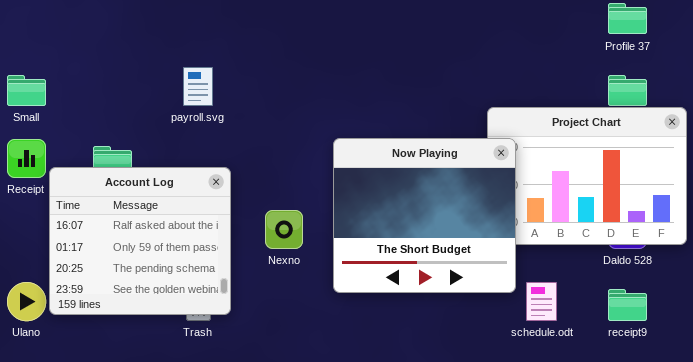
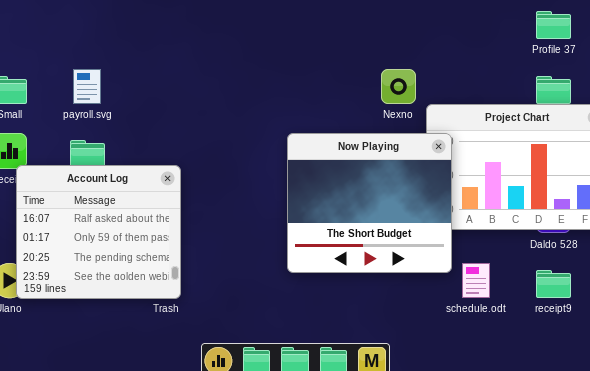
payroll.svg: [183,67,213,106] -> [73,69,101,104], moved
Account Log: [49,167,231,315] -> [16,165,181,299], moved
Nexno: [265,210,303,249] -> [381,69,416,104], moved

